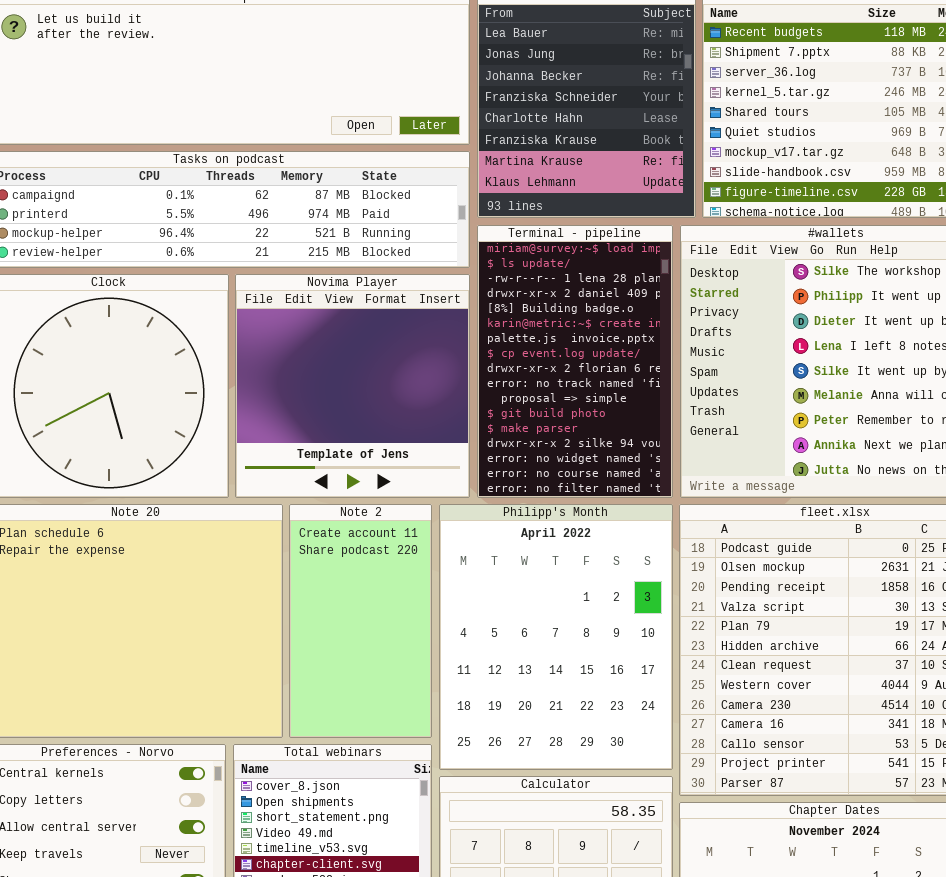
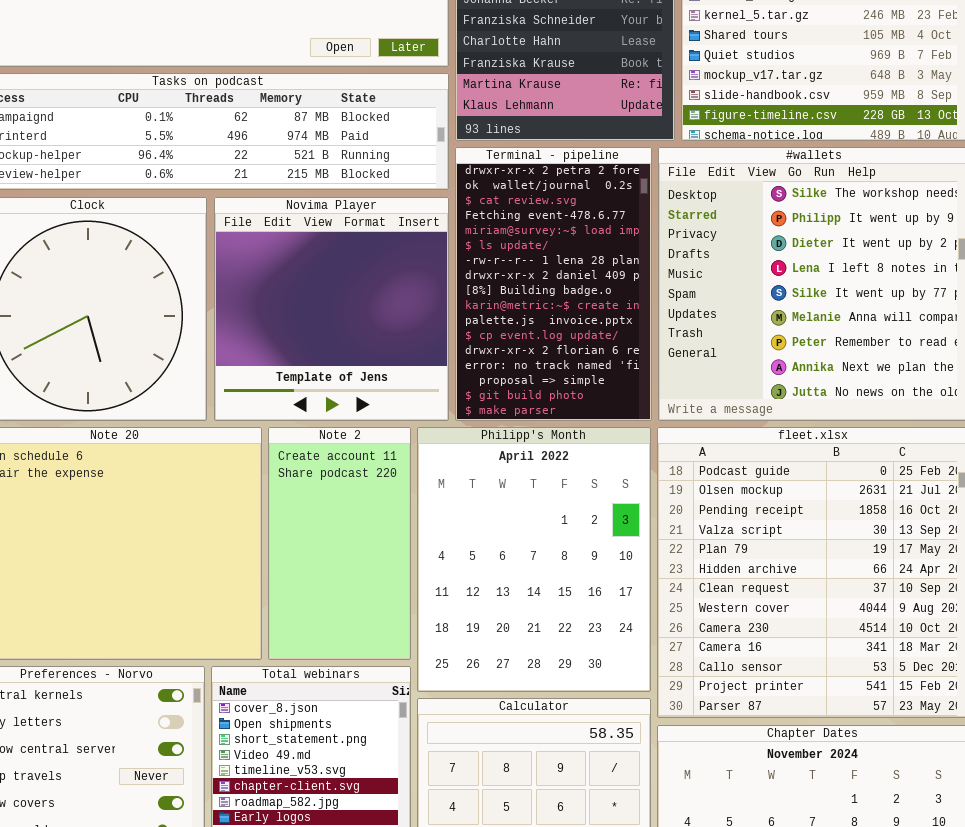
Terminal - pipeline: [477,225,673,498] -> [455,147,652,421], scrolled up 4 rows

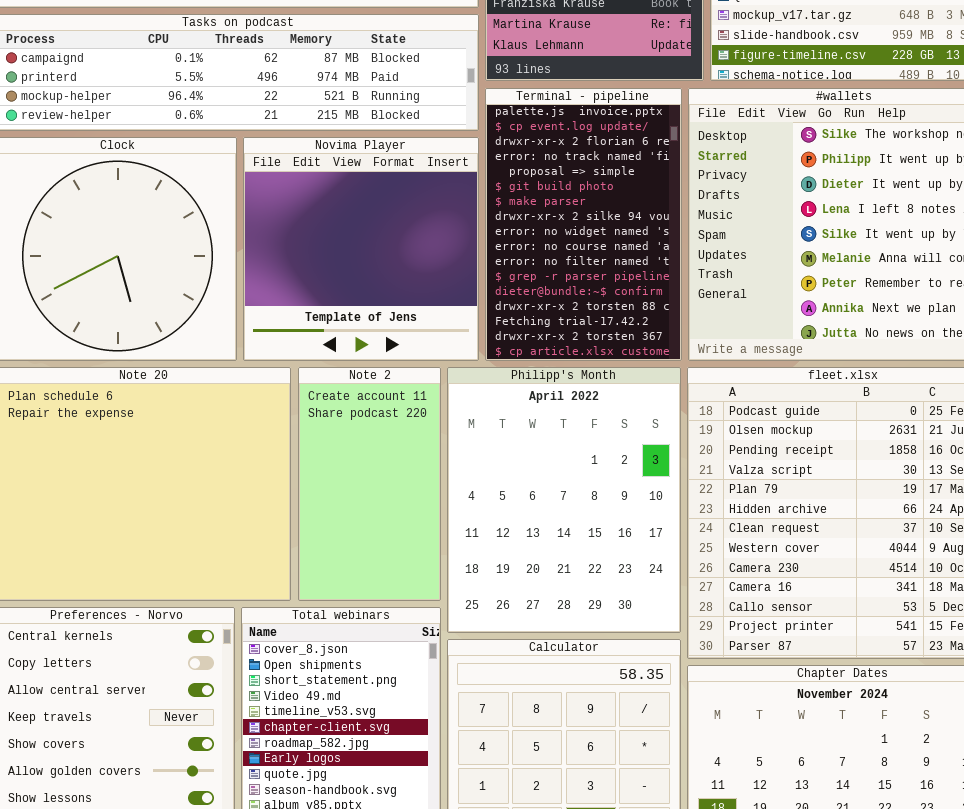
Terminal - pipeline: [455,147,652,421] -> [485,88,682,361], scrolled down 10 rows

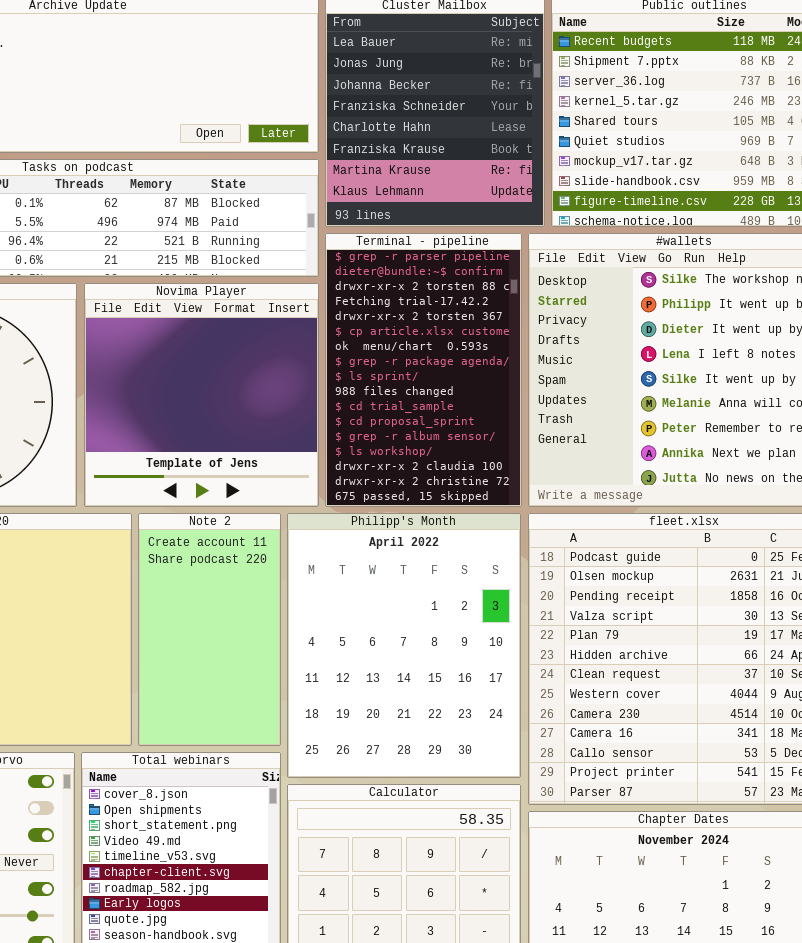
Terminal - pipeline: [485,88,682,361] -> [325,233,522,507], scrolled down 11 rows

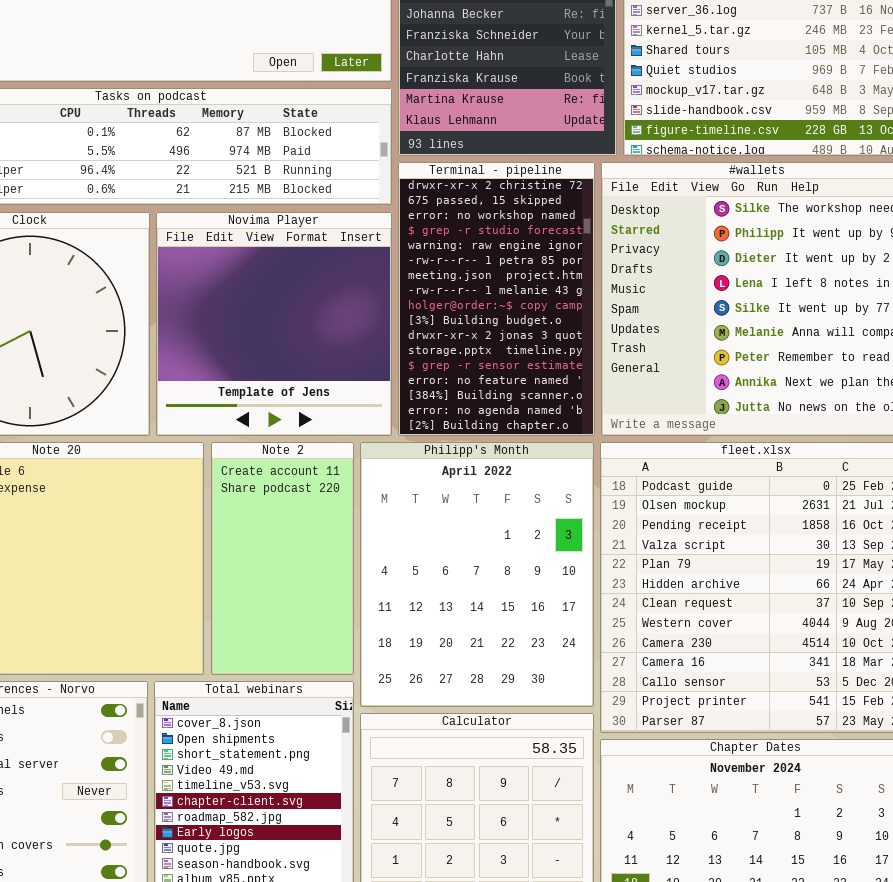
Terminal - pipeline: [325,233,522,507] -> [398,162,595,436], scrolled down 15 rows

